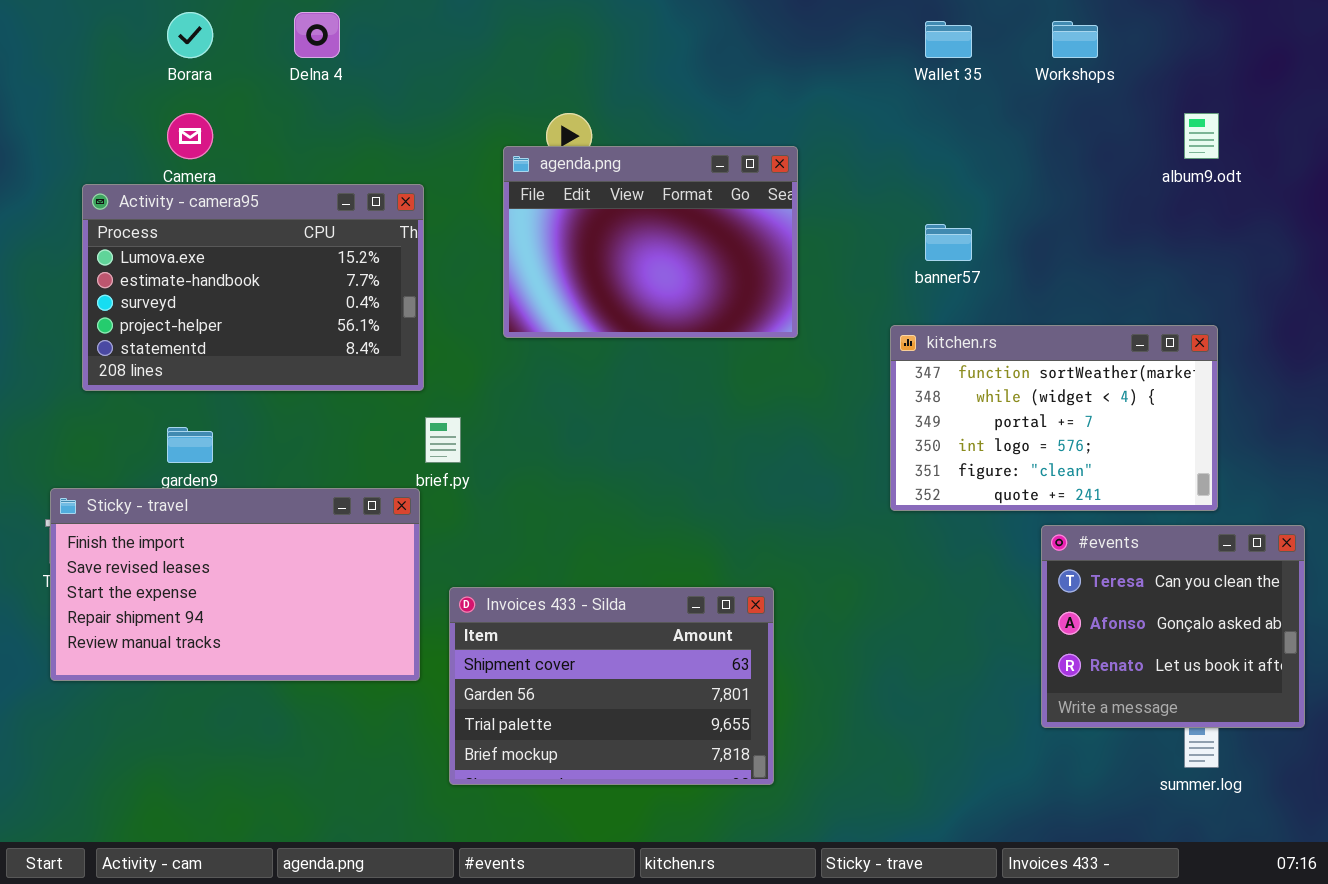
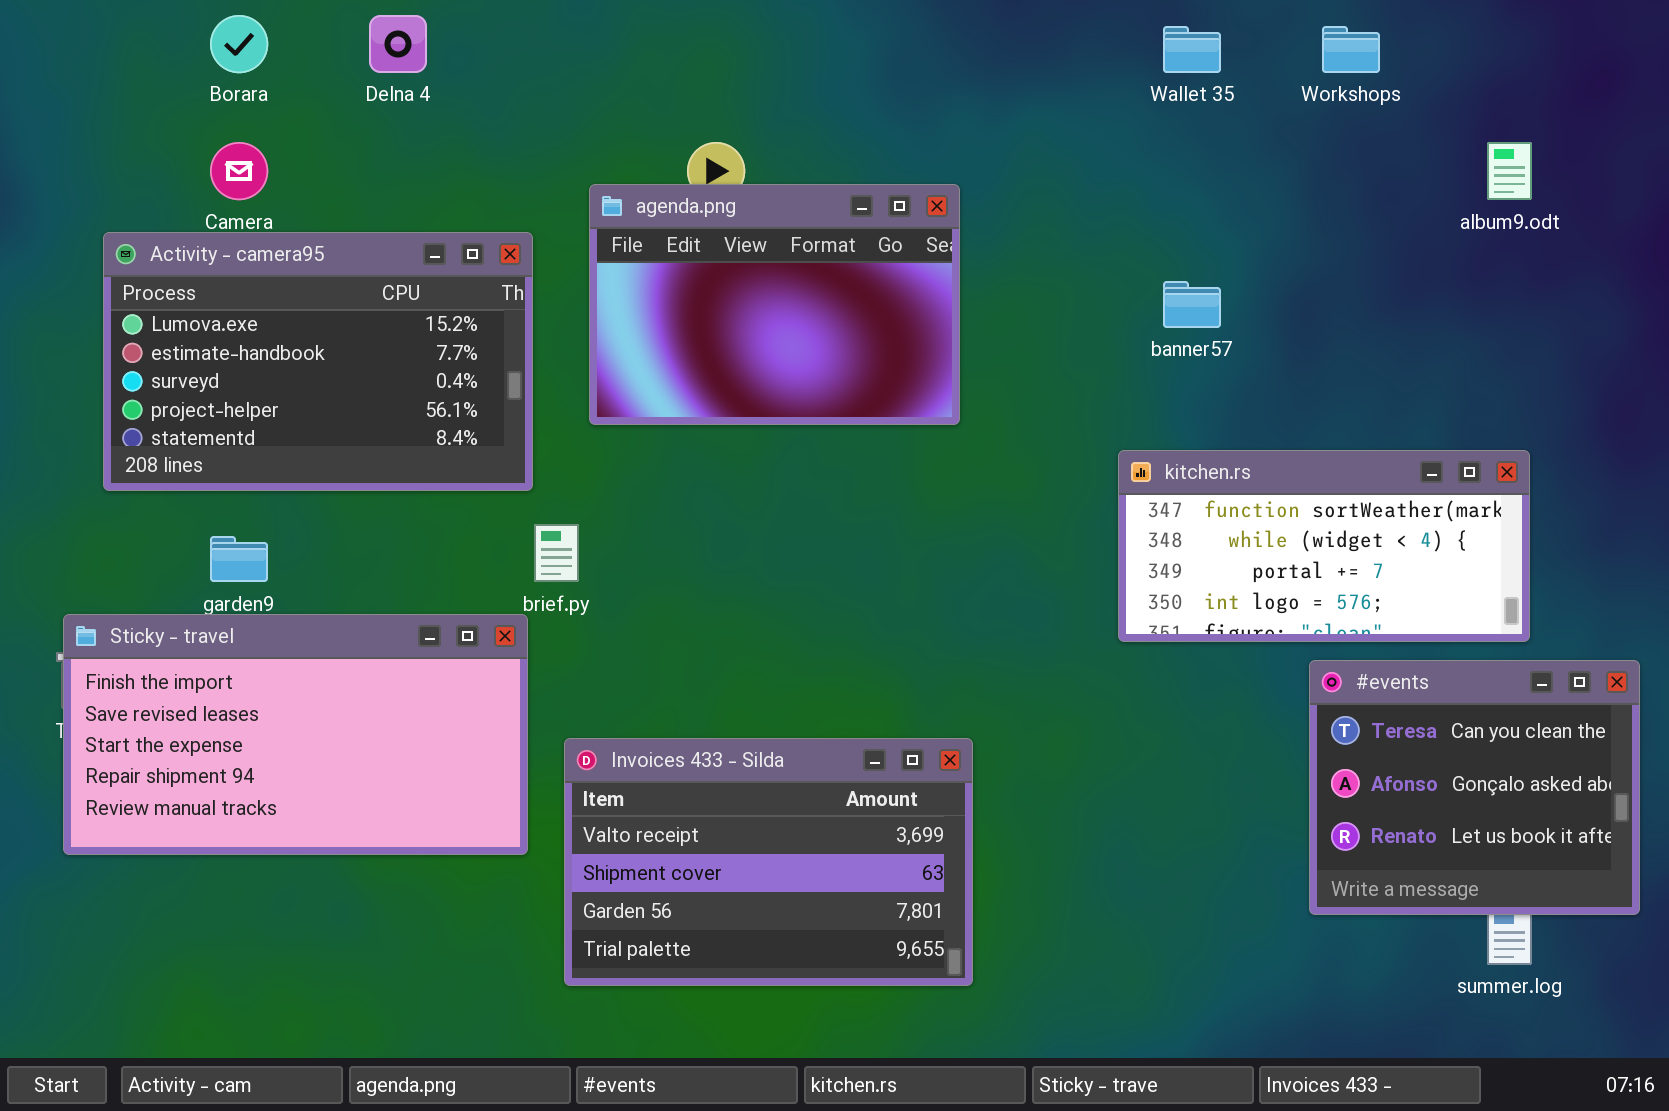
agenda.png: [503,146,798,338] -> [589,184,960,425], moved
kitchen.rs: [890,325,1218,511] -> [1118,450,1530,642], resized
Invoices 433 - Silda: [449,587,774,785] -> [564,738,973,986], scrolled up 1 row

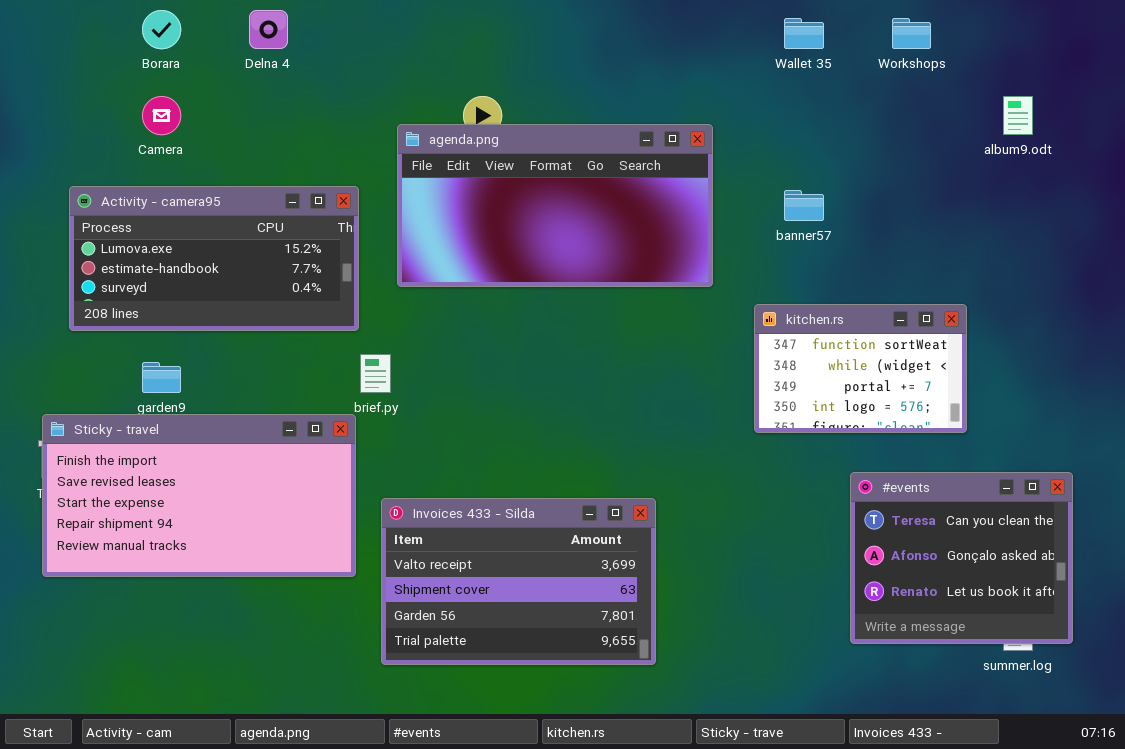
agenda.png: [589,184,960,425] -> [397,124,713,287], resized
Activity - camera95: [103,232,533,491] -> [69,186,359,331], resized
kitchen.rs: [1118,450,1530,642] -> [754,304,967,433], resized
#events: [1309,660,1640,915] -> [850,472,1073,644], moved

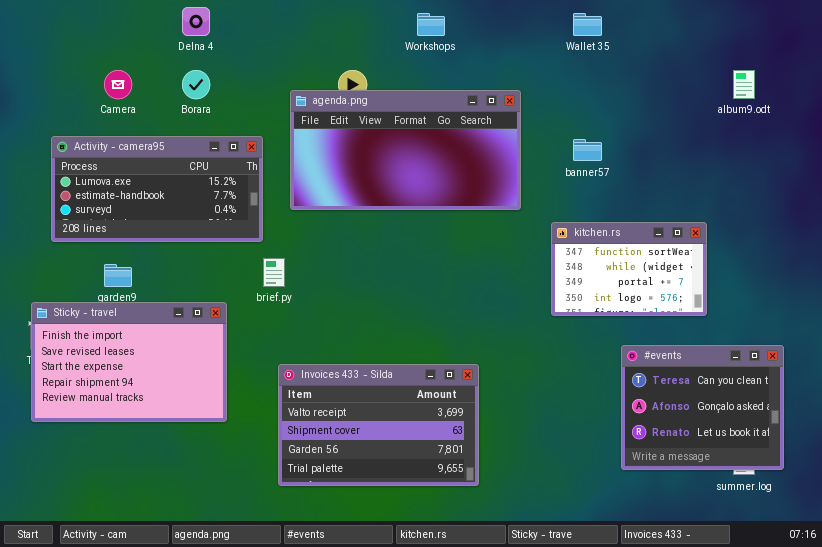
Borara: [142,10,181,49] -> [182,70,210,99], moved
Workshops: [892,18,931,49] -> [417,13,445,36], moved
Sticky - travel: [42,414,356,577] -> [31,302,227,422], resized

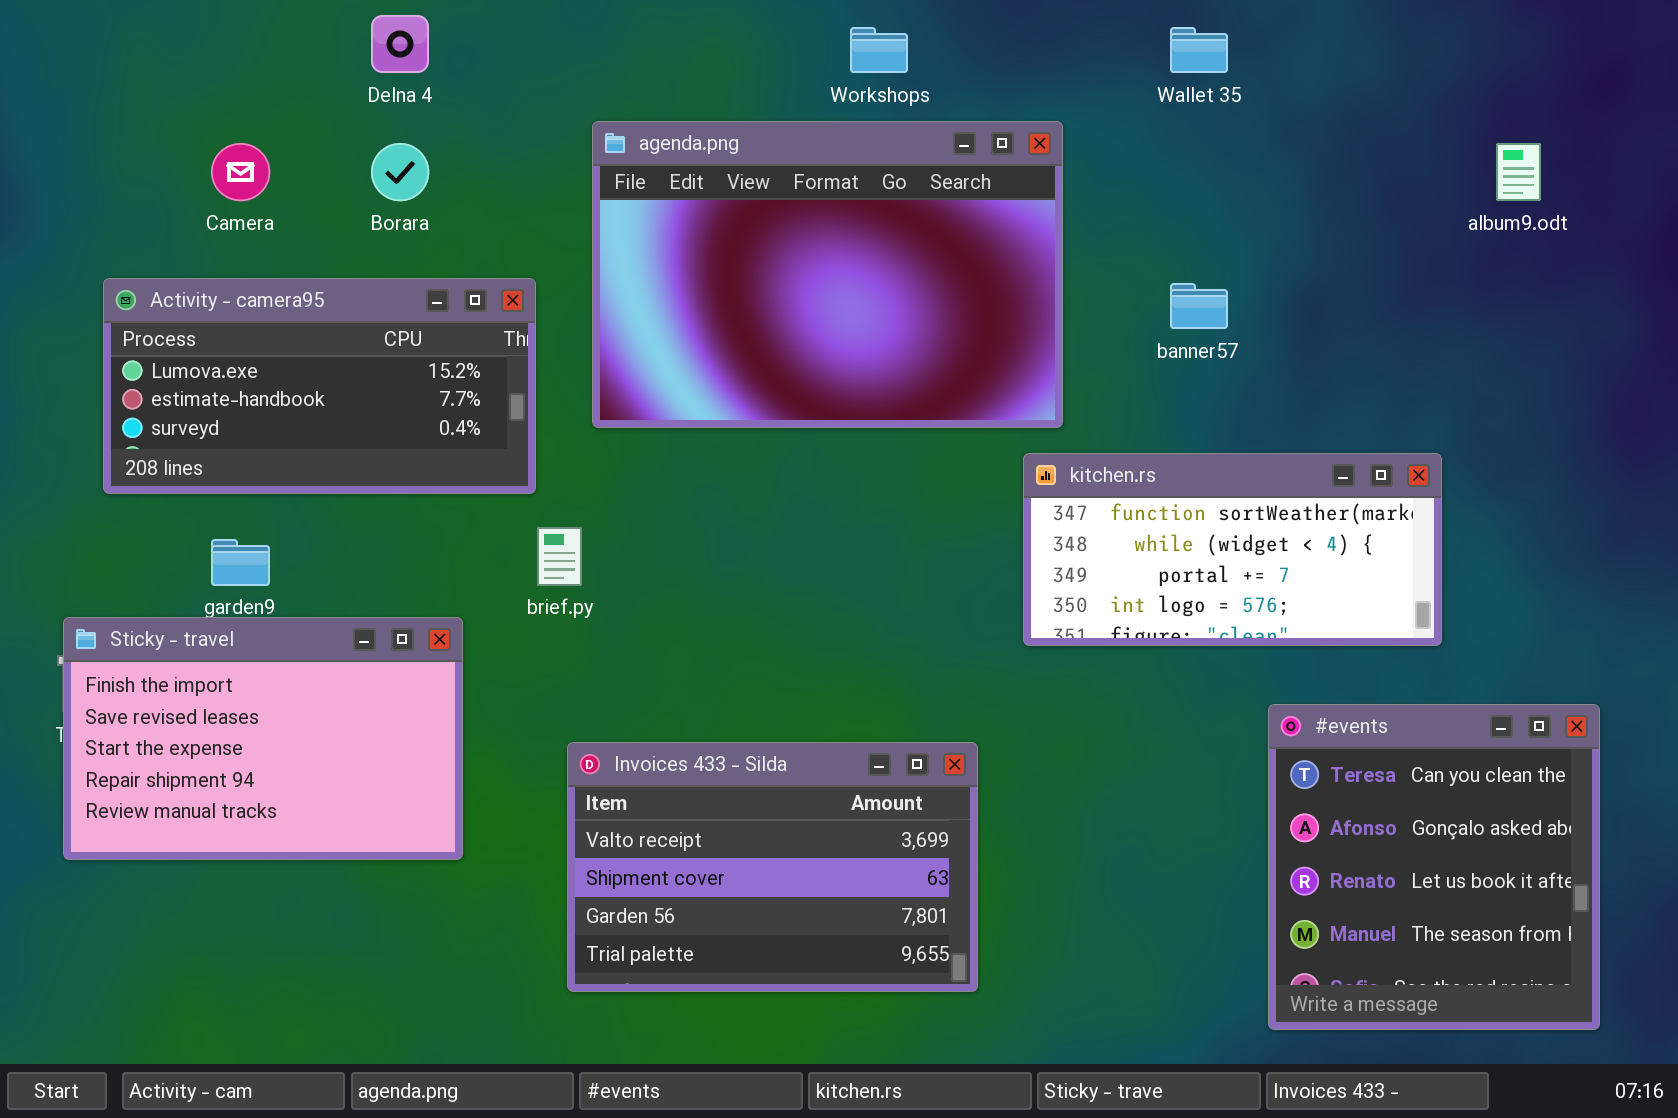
agenda.png: [290,90,521,210] -> [592,121,1063,428], resized
kitchen.rs: [551,222,707,316] -> [1023,453,1442,646], resized
#events: [621,345,784,470] -> [1268,704,1600,1030], resized

